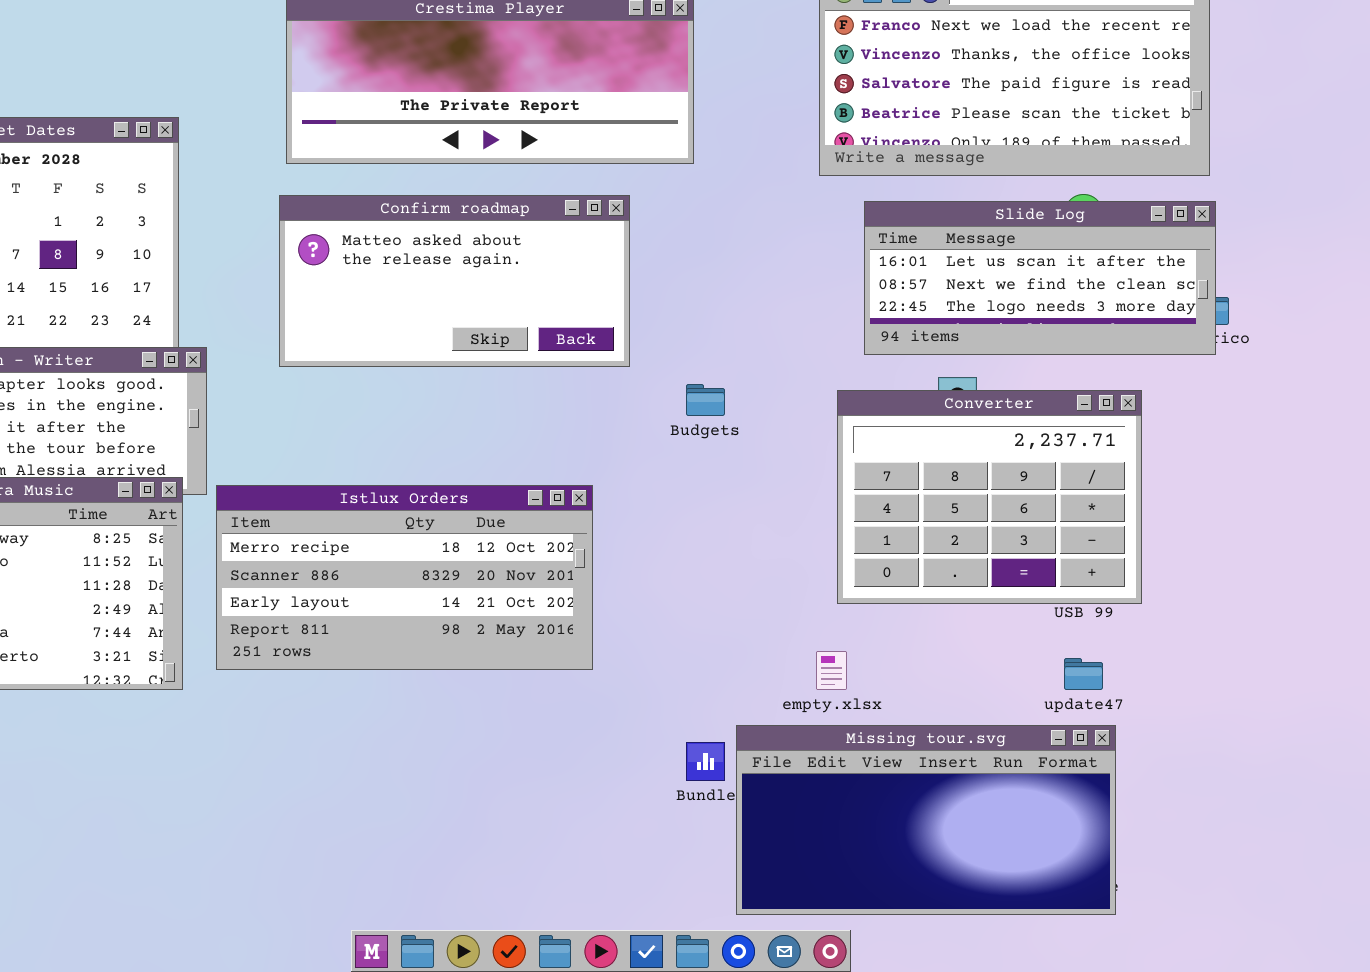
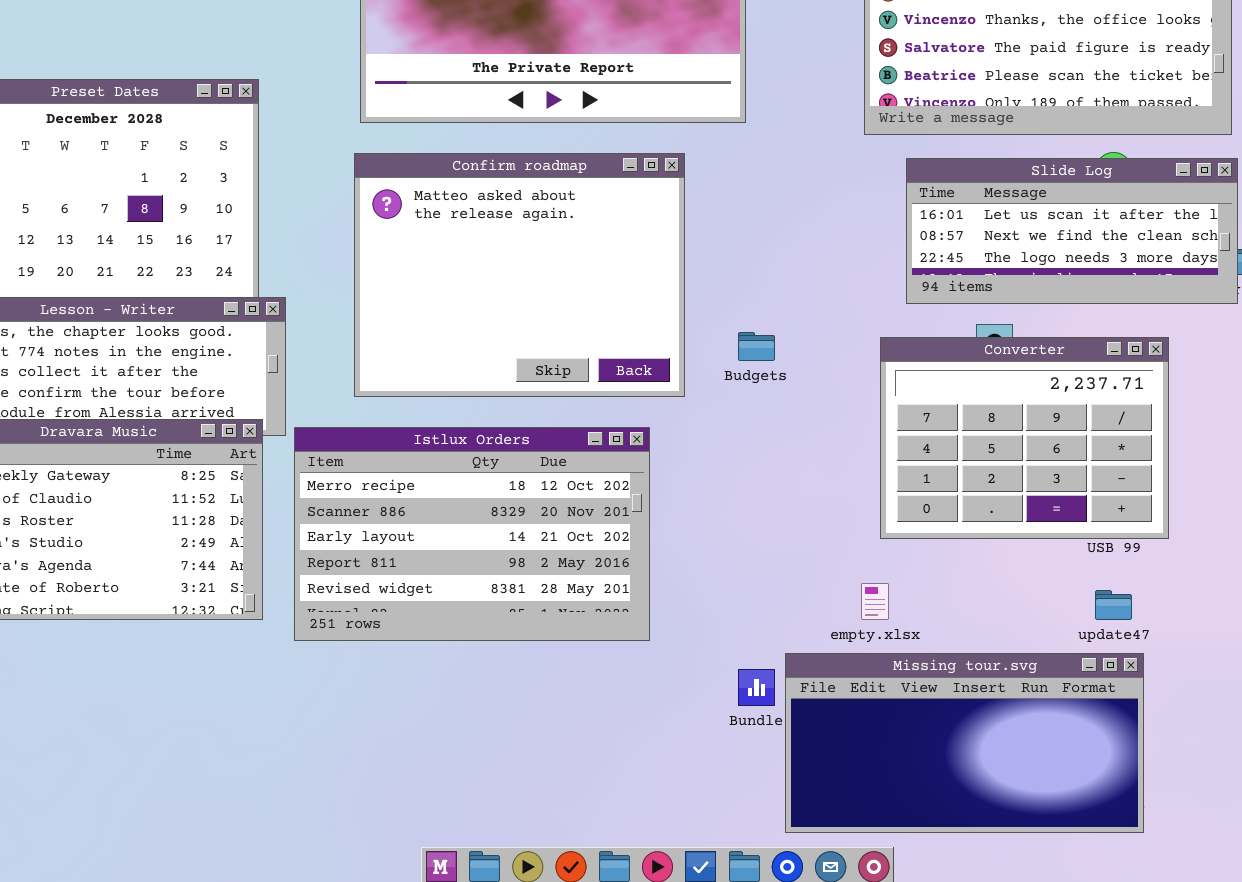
Confirm roadmap: [279,195,630,367] -> [354,153,685,397], resized
Istlux Orders: [216,485,593,670] -> [294,427,650,641], resized

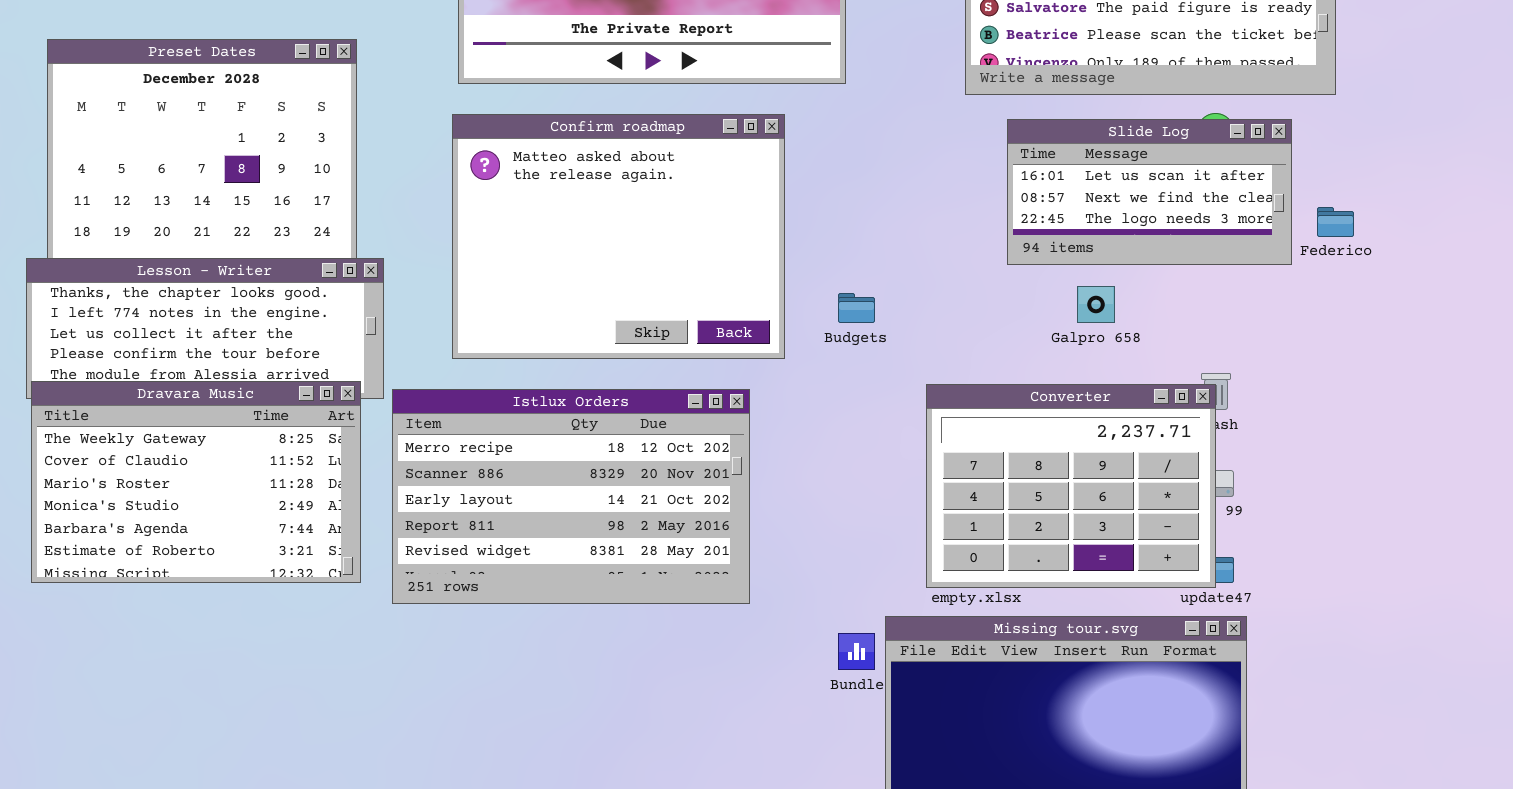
Slide Log: [906,158,1238,304] -> [1007,119,1292,265], resized
Converter: [880,337,1169,539] -> [926,384,1216,588], moved

